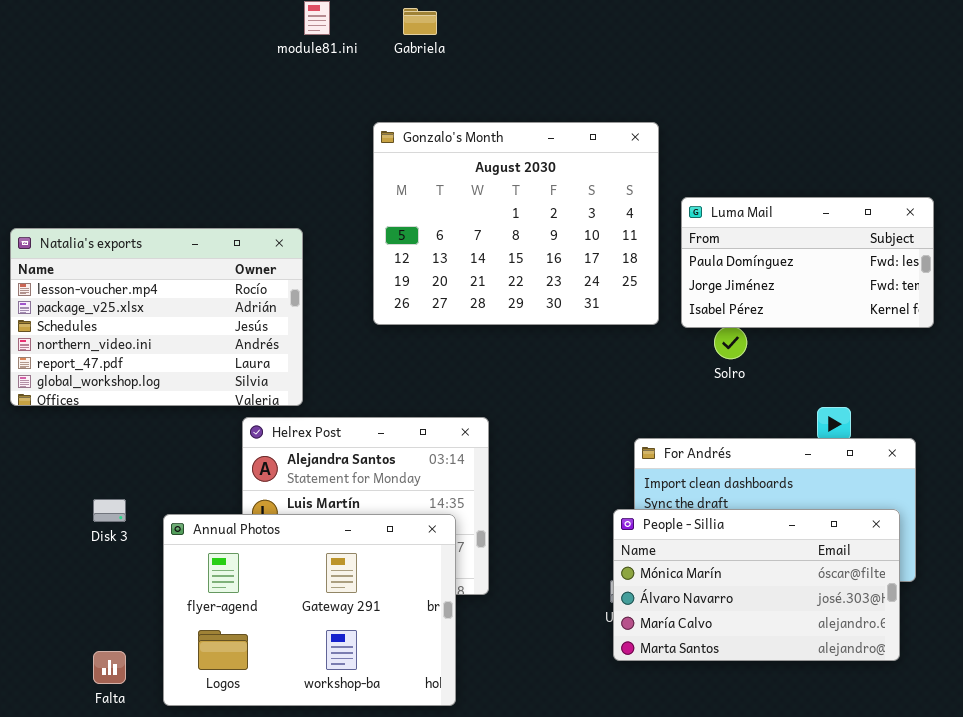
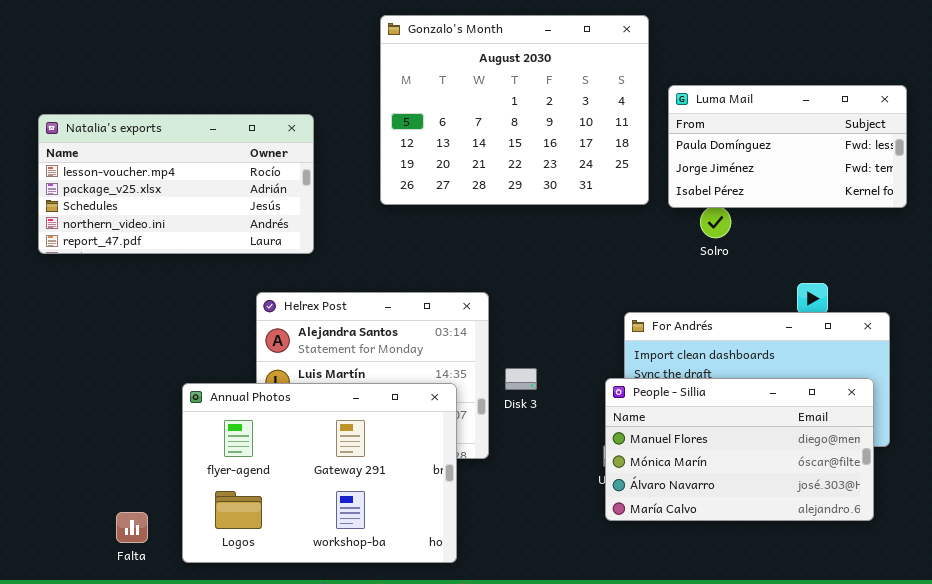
Natalia's exports: [10,228,303,406] -> [38,114,314,254], resized
Disk 3: [93,499,126,522] -> [505,368,537,390], moved
People - Sillia: [613,509,900,661] -> [605,378,874,521], scrolled up 1 row

